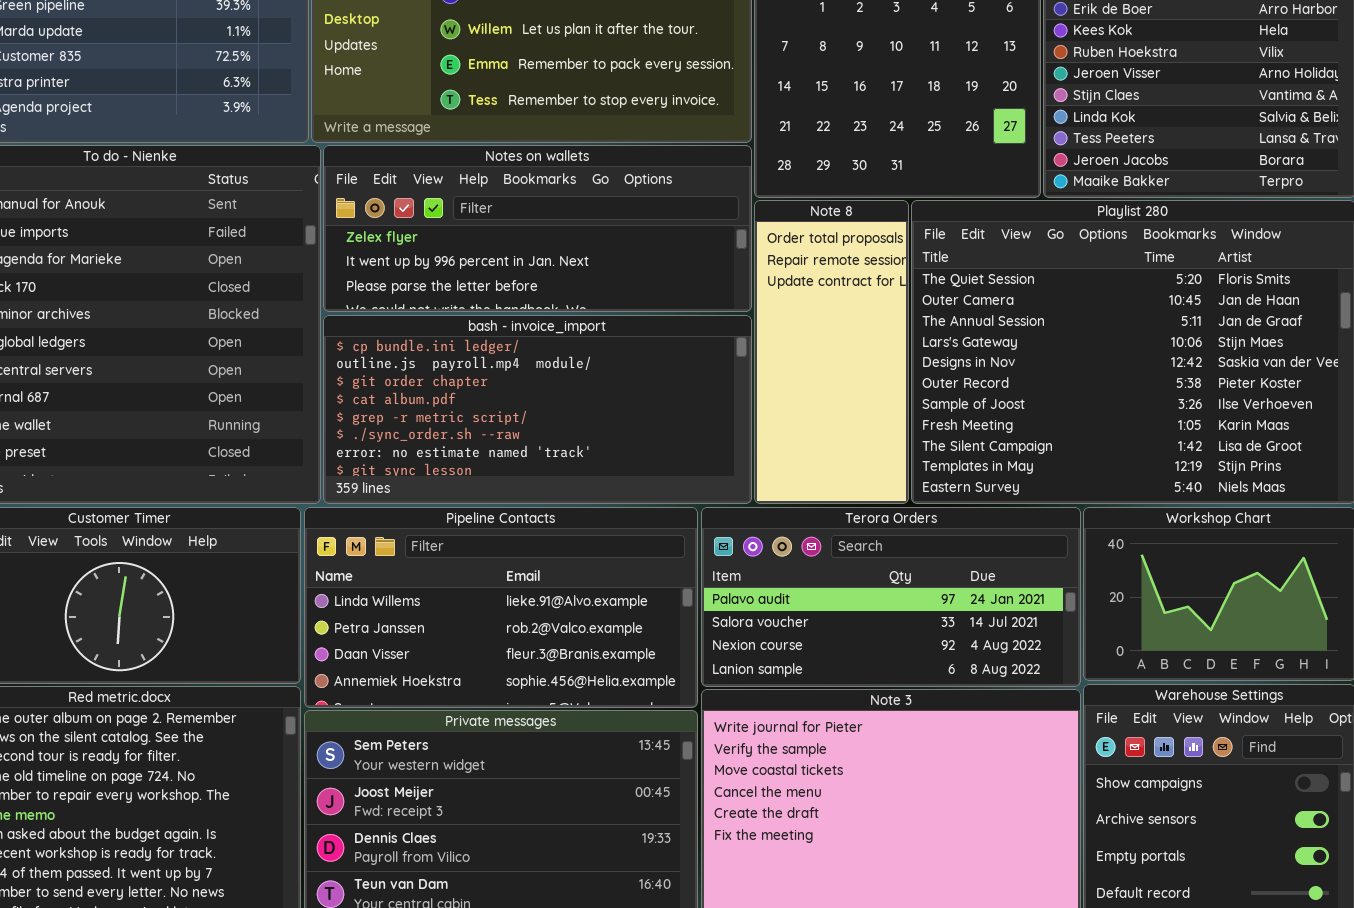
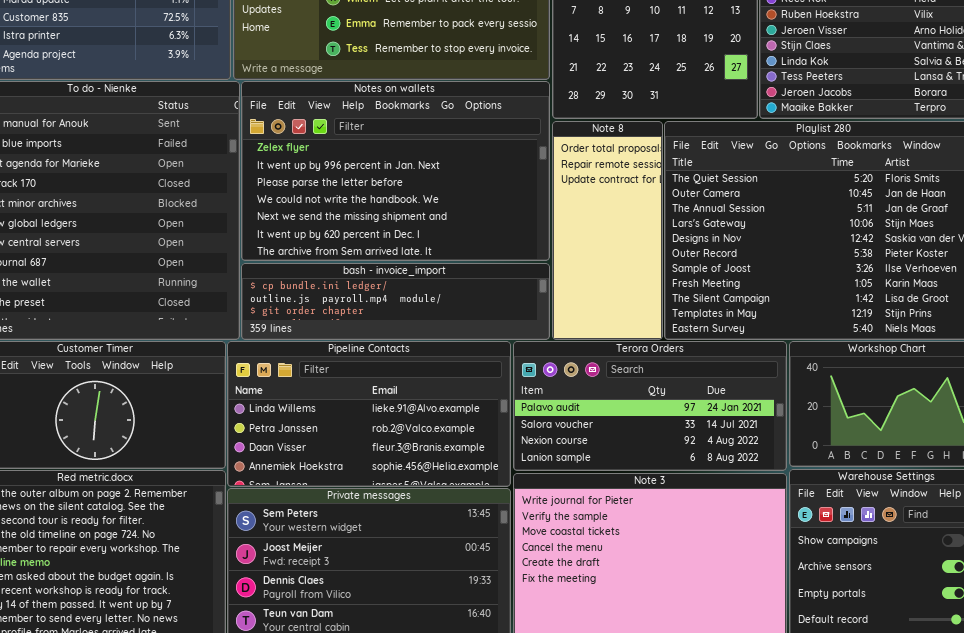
Notes on wallets: [323,145,752,312] -> [241,81,550,261], resized
bash - invoice_import: [323,315,752,504] -> [241,263,550,340], resized

